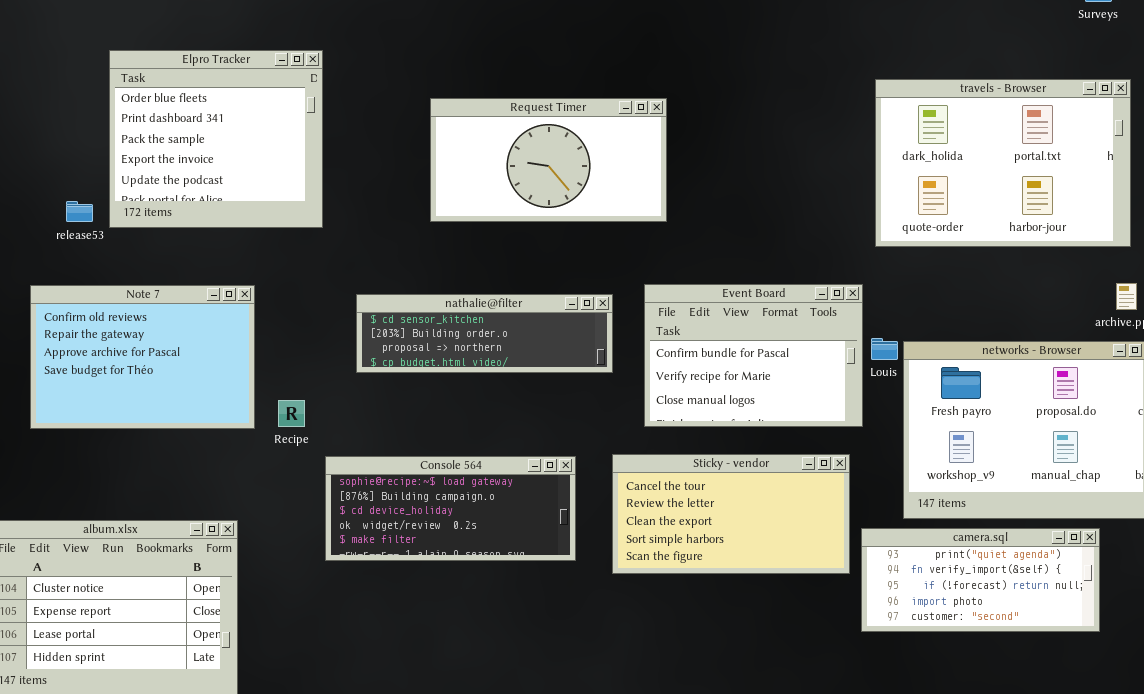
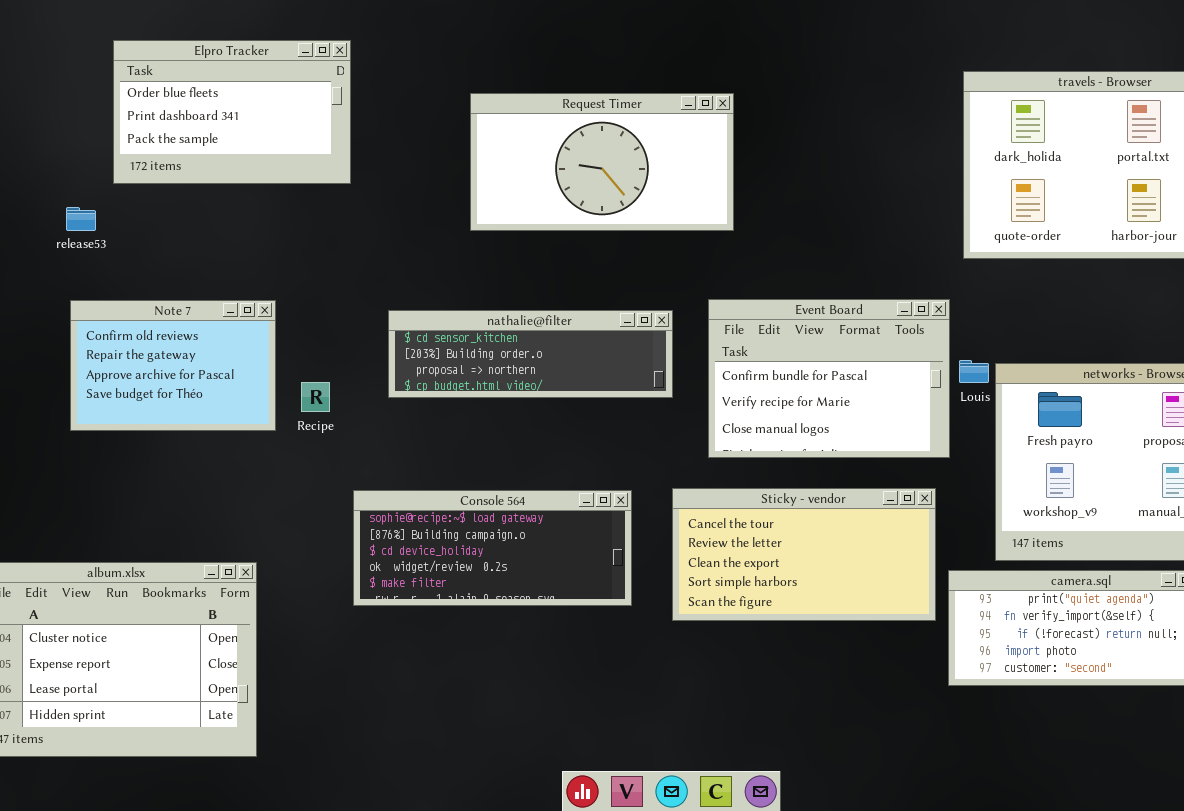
Elpro Tracker: [109,50,323,228] -> [113,40,351,184], resized
Note 7: [30,285,255,429] -> [70,300,276,431], resized
Recipe: [278,400,305,427] -> [301,382,330,412], moved

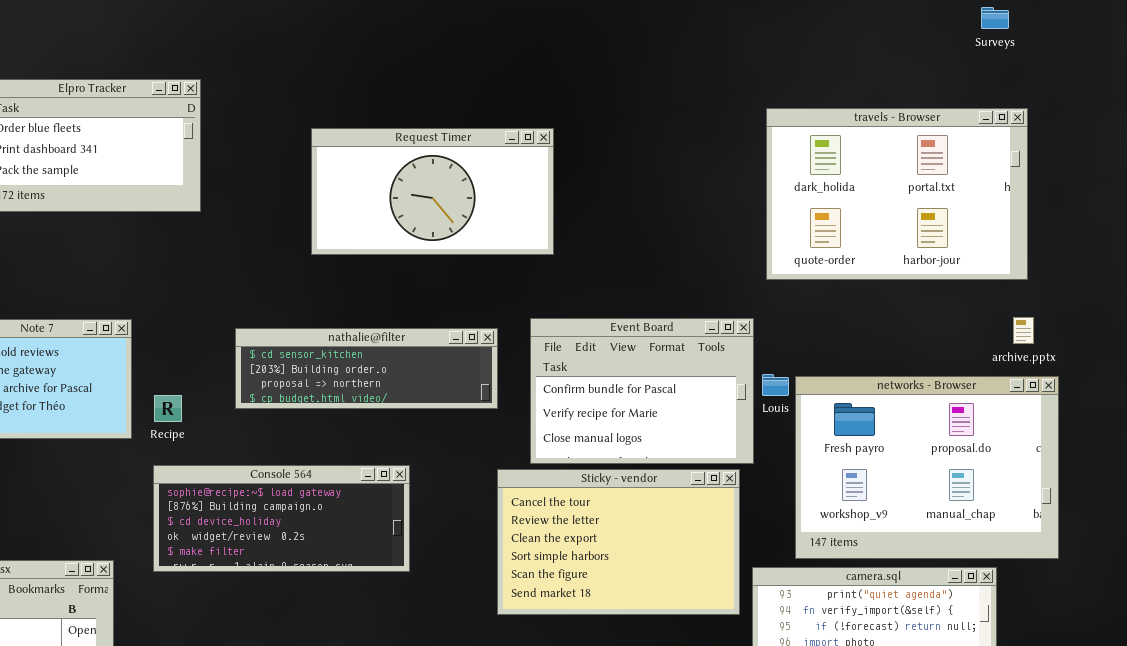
Sticky - vendor: [672,488,936,621] -> [497,469,740,615], resized
Console 564: [353,490,632,606] -> [153,465,410,572], moved

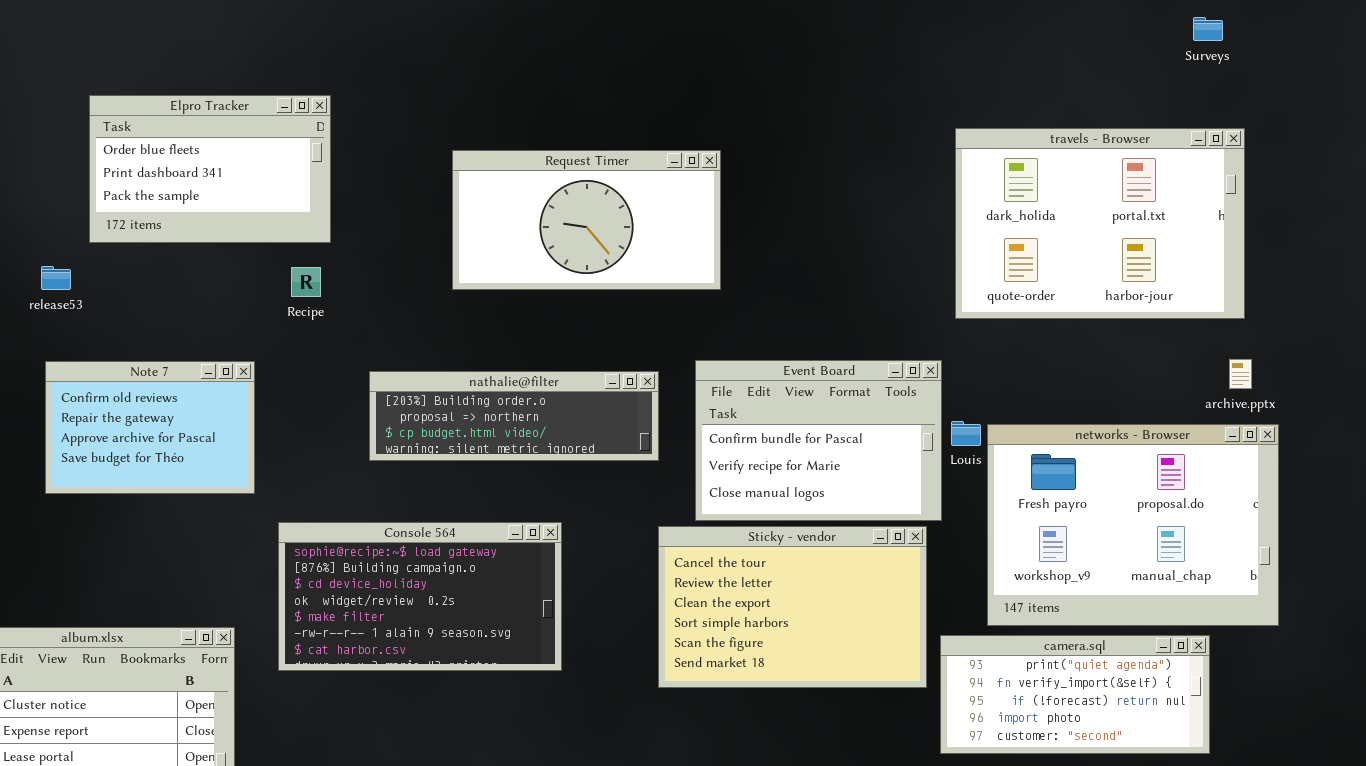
nathalie@filter: [235,328,498,409] -> [369,371,659,461], scrolled down 1 row
Recipe: [154,395,182,422] -> [291,267,321,297], moved
Console 564: [153,465,410,572] -> [278,522,562,671], resized

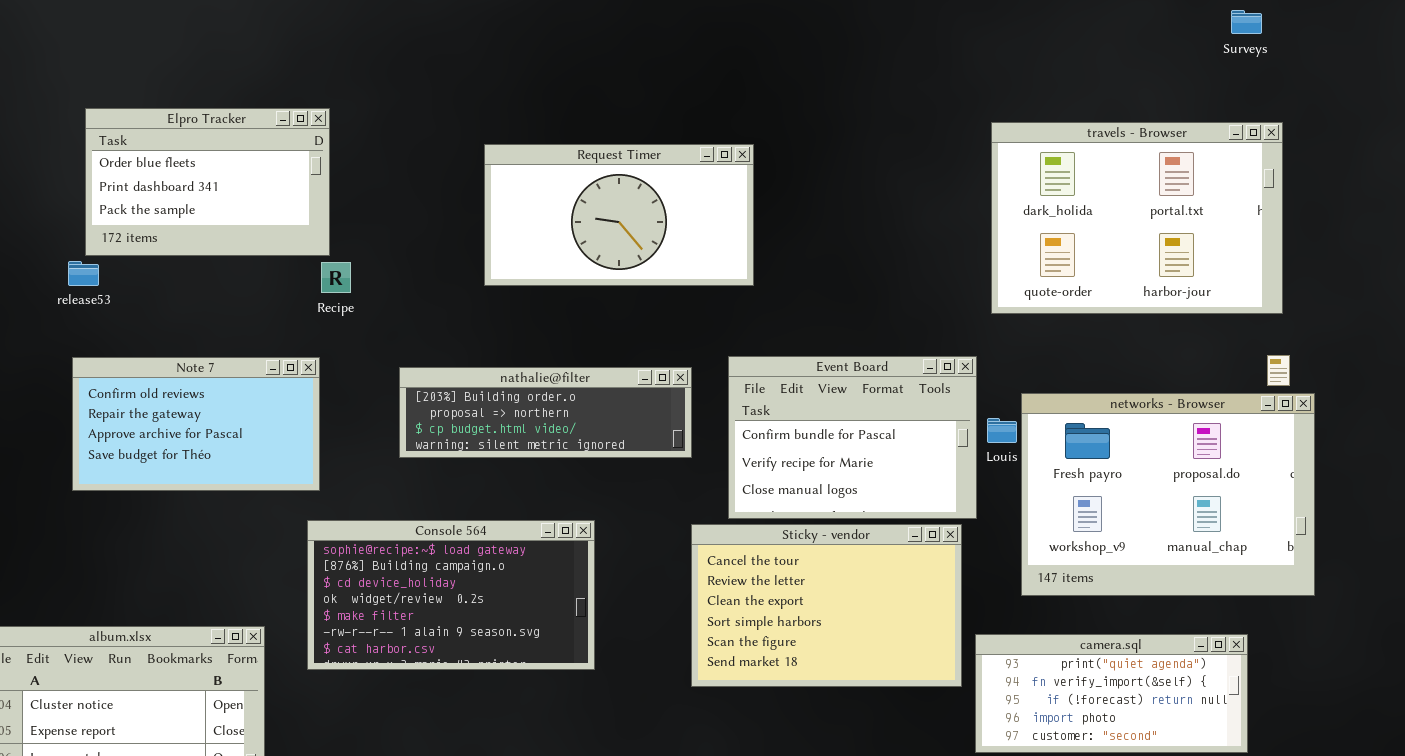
Elpro Tracker: [89,95,331,243] -> [85,108,330,256], moved
Note 7: [45,361,255,494] -> [72,357,320,491], resized
networks - Browser: [987,424,1279,626] -> [1021,393,1315,596], moved

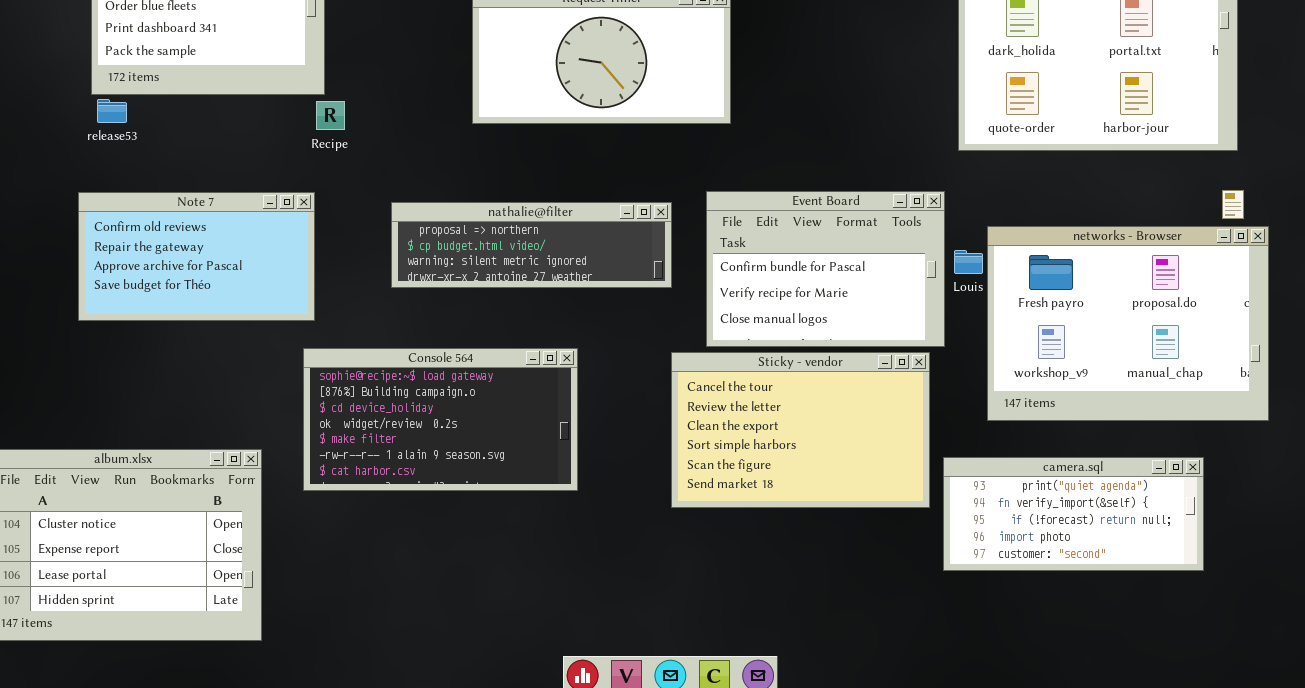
release53: [68,261,99,286] -> [97,99,127,123], moved
nathalie@filter: [399,367,692,458] -> [391,202,672,288], scrolled down 1 row

